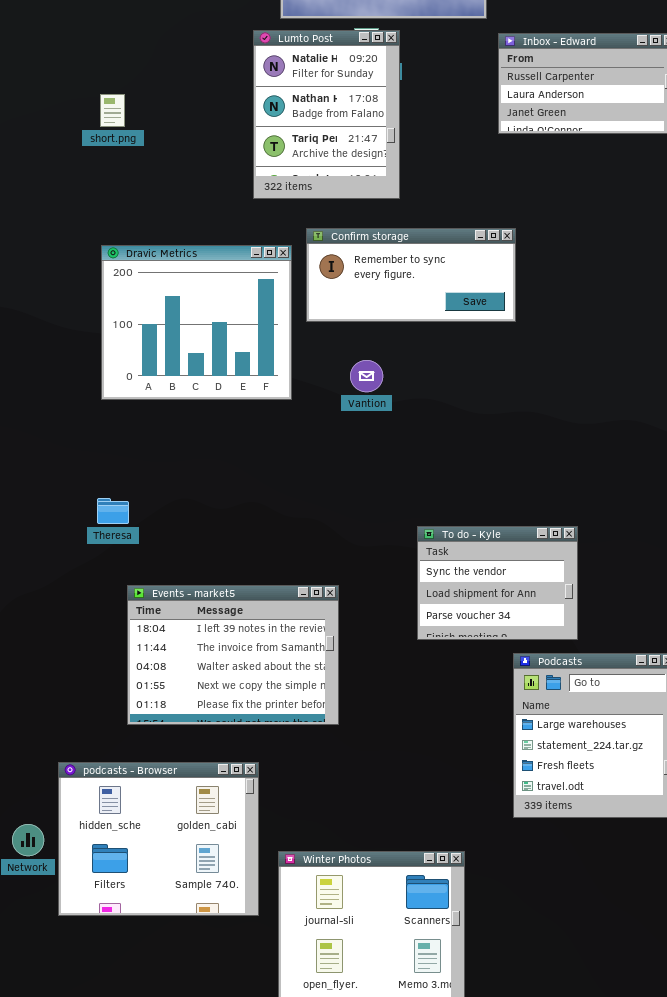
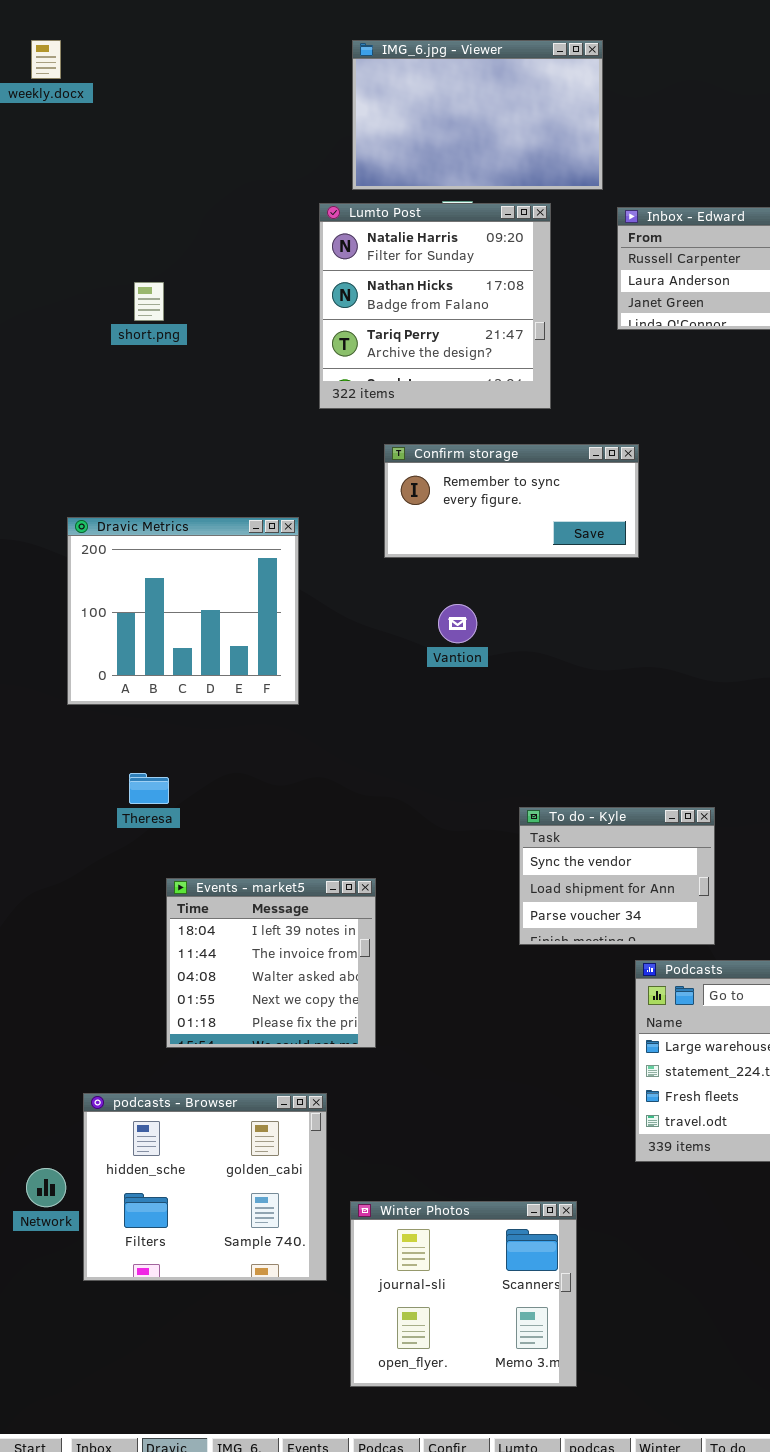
Lumto Post: [253,30,400,199] -> [319,203,551,409], resized
Dravic Metrics: [101,245,292,400] -> [67,517,299,705], moved
Events - market5: [127,585,339,725] -> [166,878,376,1048], resized

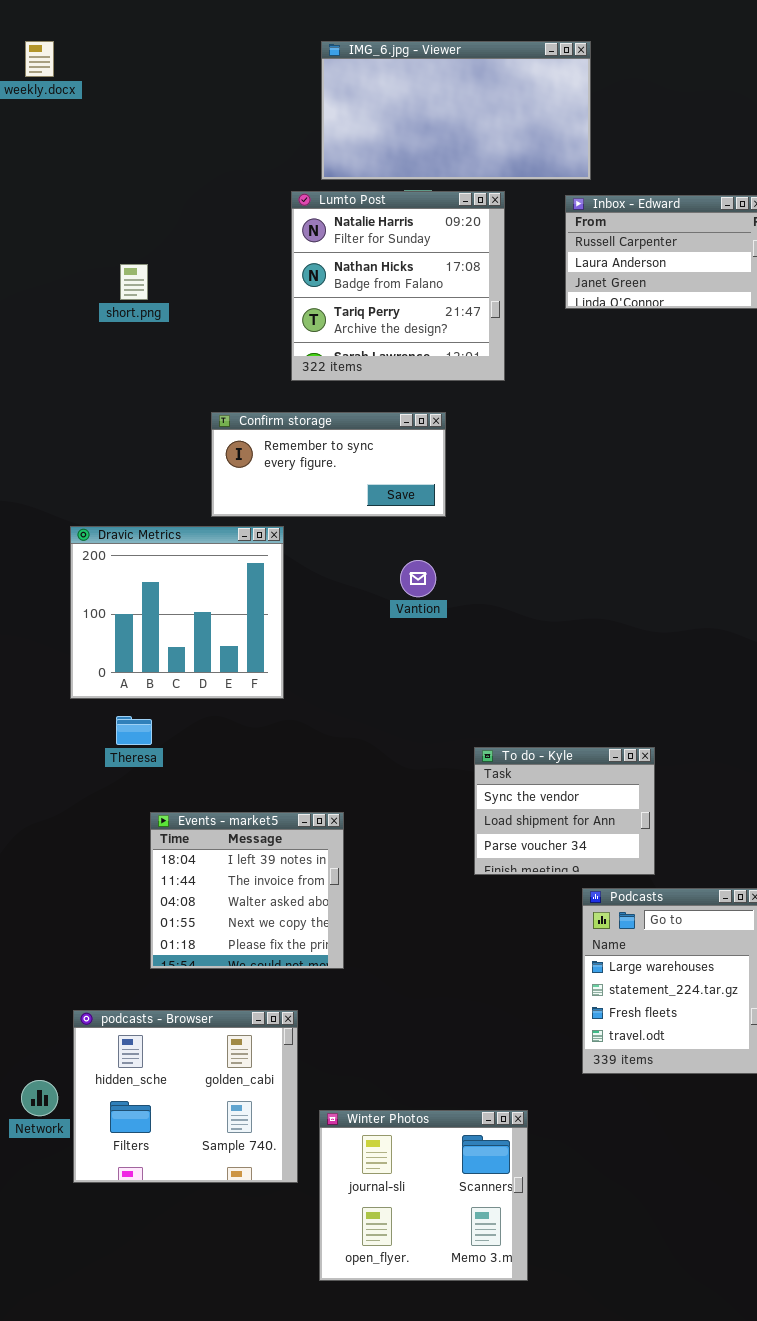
IMG_6.jpg - Viewer: [352,40,603,190] -> [321,41,591,180], resized
Confirm storage: [384,444,639,558] -> [211,412,446,517], moved
Dravic Metrics: [67,517,299,705] -> [70,526,284,699], moved

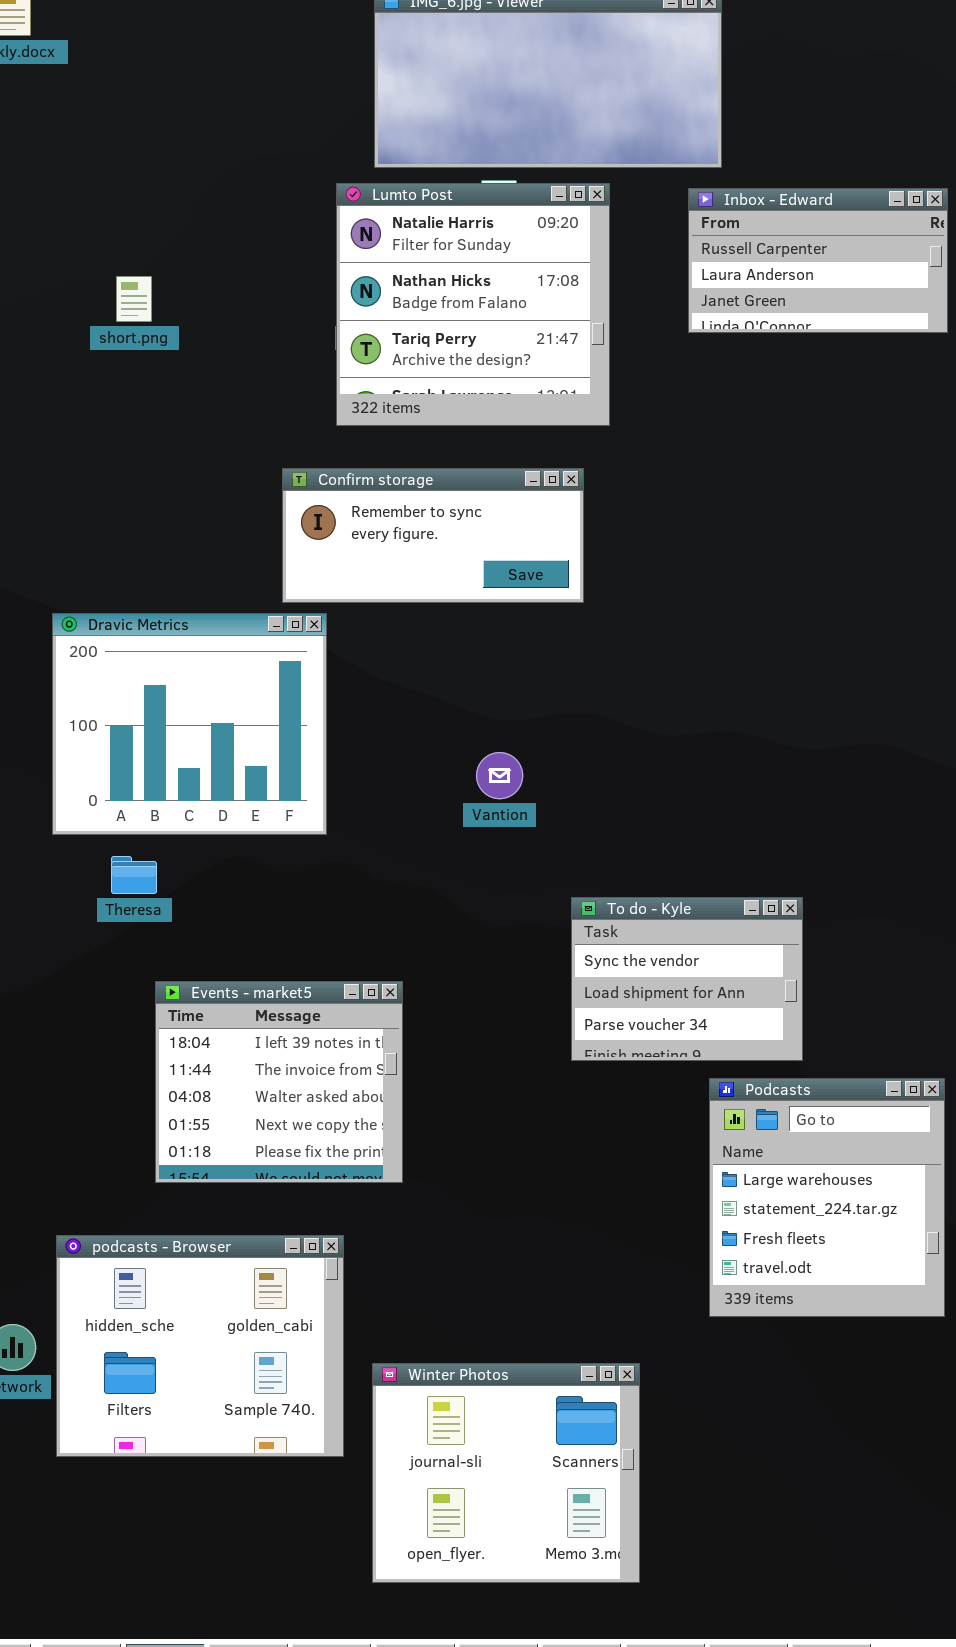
Confirm storage: [211,412,446,517] -> [282,468,584,603], moved
Vantion: [400,560,436,597] -> [476,752,523,799], moved

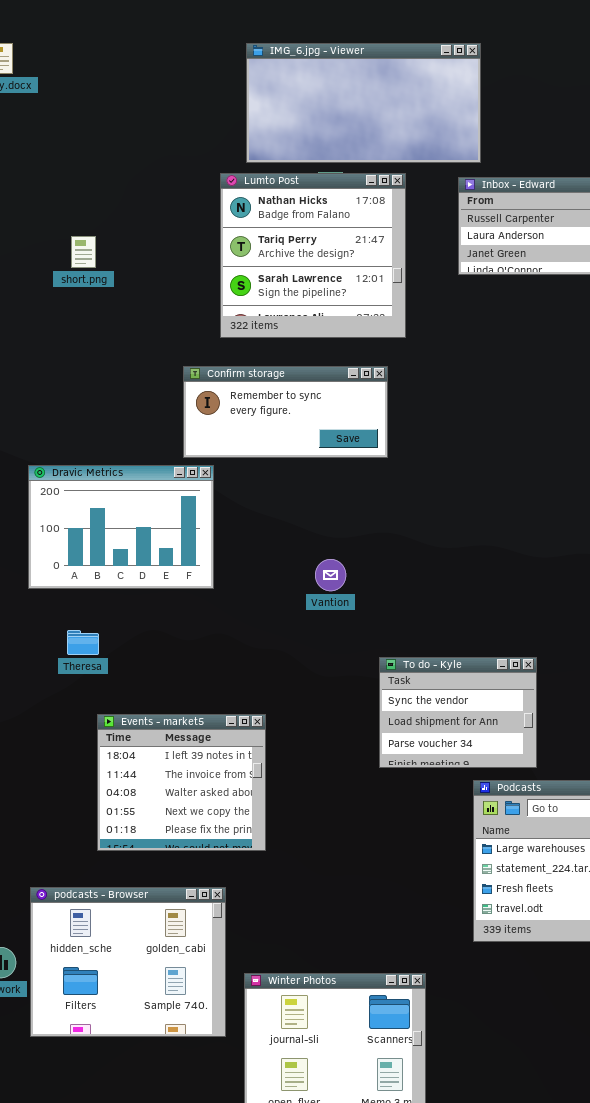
Lumto Post: [336,183,610,426] -> [220,173,406,338], scrolled down 1 row
Dravic Metrics: [52,613,327,835] -> [28,465,214,589], resized

